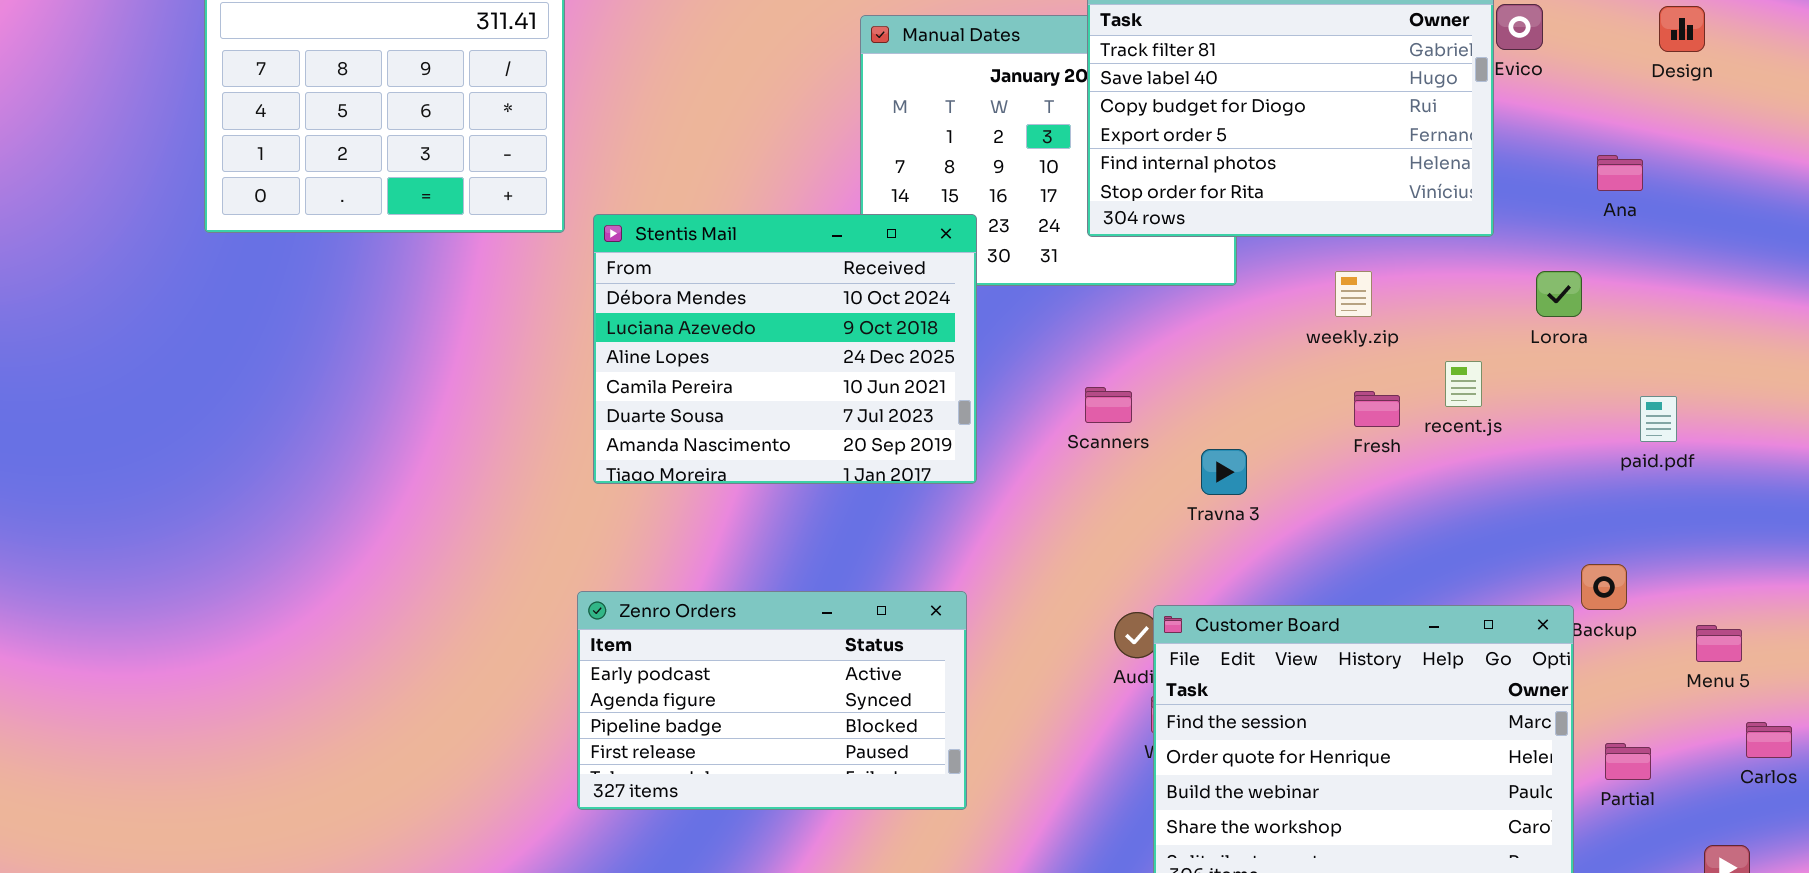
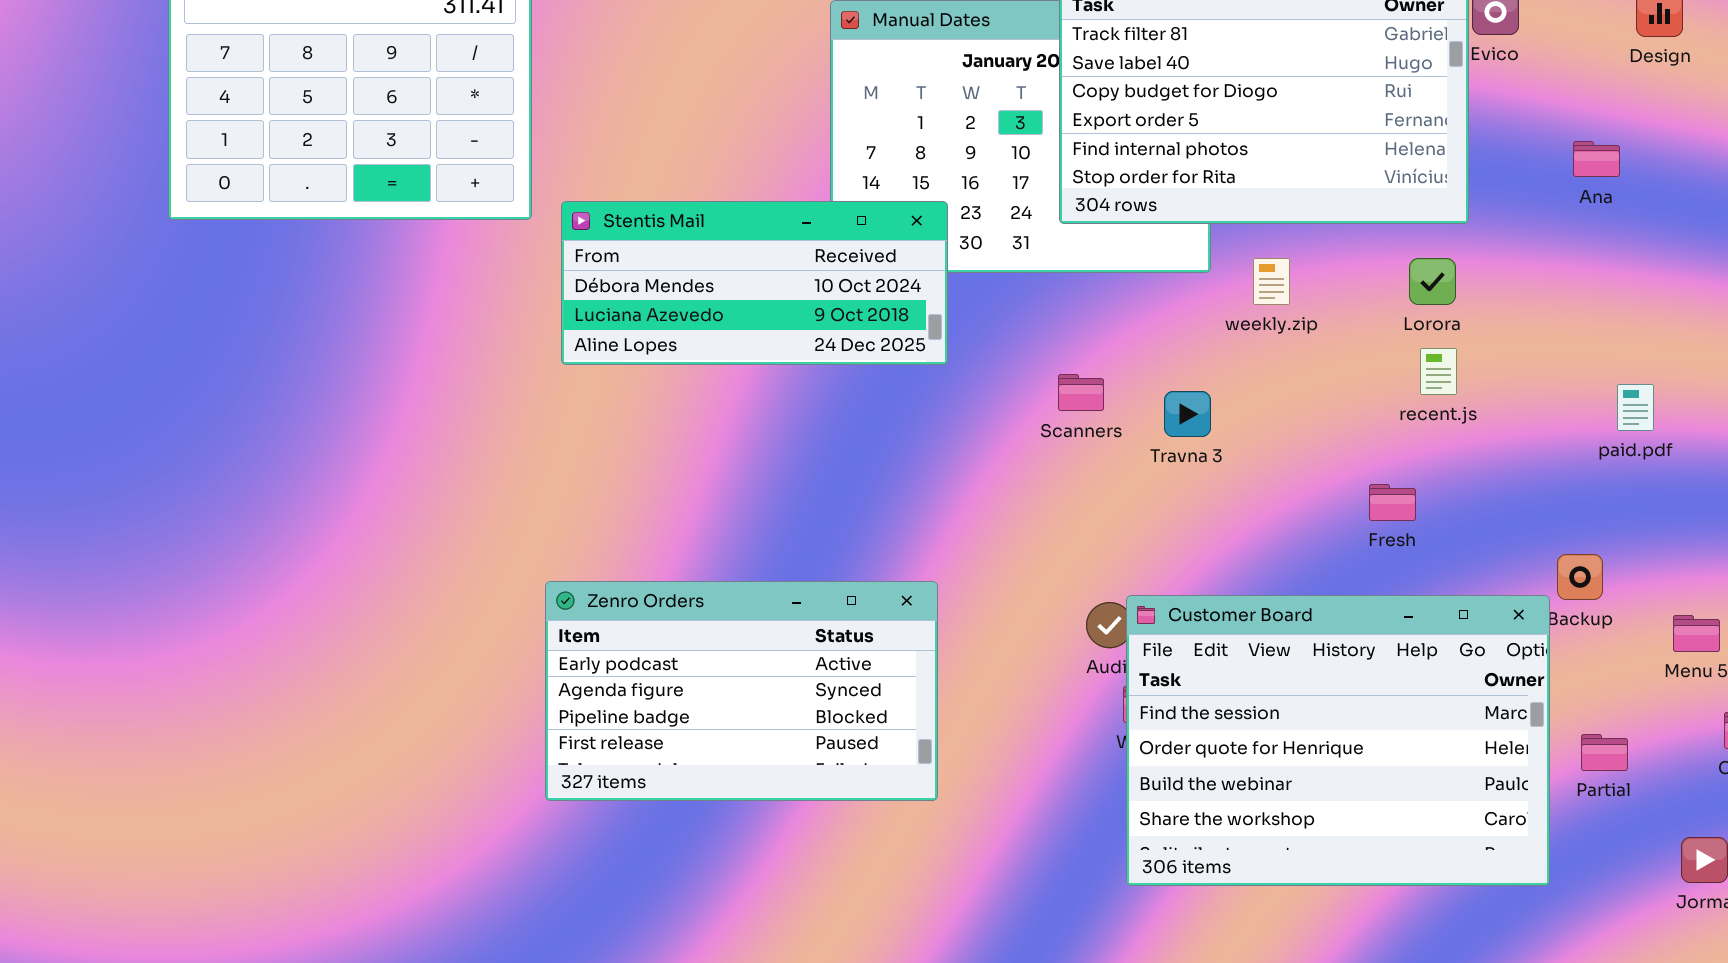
Stentis Mail: [593,214,977,484] -> [561,201,948,365], resized
weekly.zip: [1335,271,1372,317] -> [1253,258,1290,305], moved
Lorora: [1536,271,1582,317] -> [1409,258,1456,305], moved
Fresh: [1354,391,1400,427] -> [1369,484,1416,521], moved
Travna 3: [1201,449,1247,495] -> [1164,391,1211,437], moved

